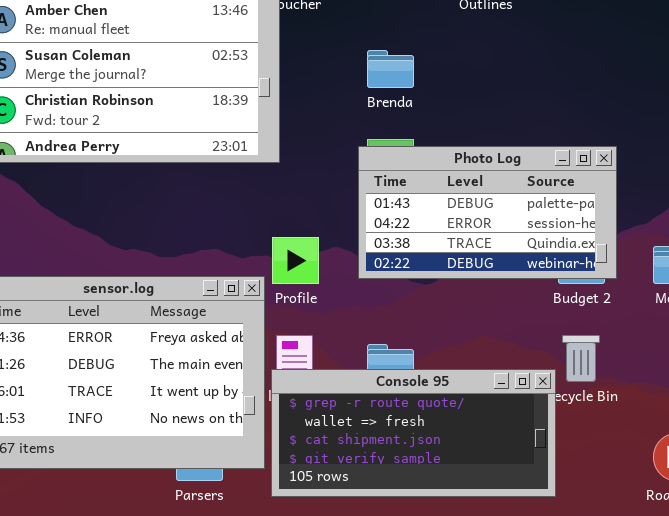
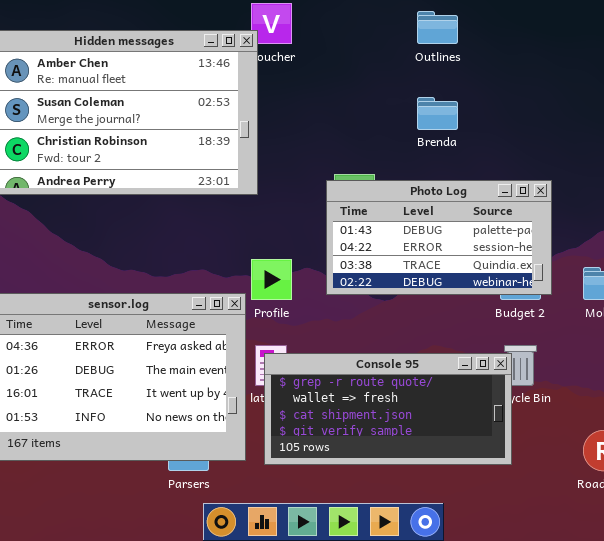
Brenda: [367,50,414,88] -> [417,97,458,130], moved
Console 95: [271,369,556,497] -> [264,353,512,465], moved

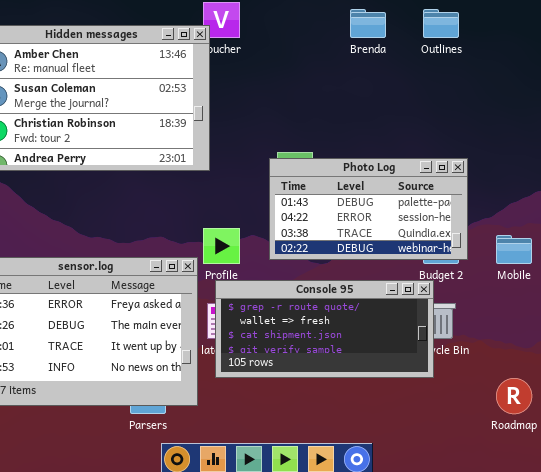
Outlines: [417,11,458,44] -> [423,9,459,38], moved
Brenda: [417,97,458,130] -> [350,9,386,38], moved
Console 95: [264,353,512,465] -> [215,280,434,378], moved

